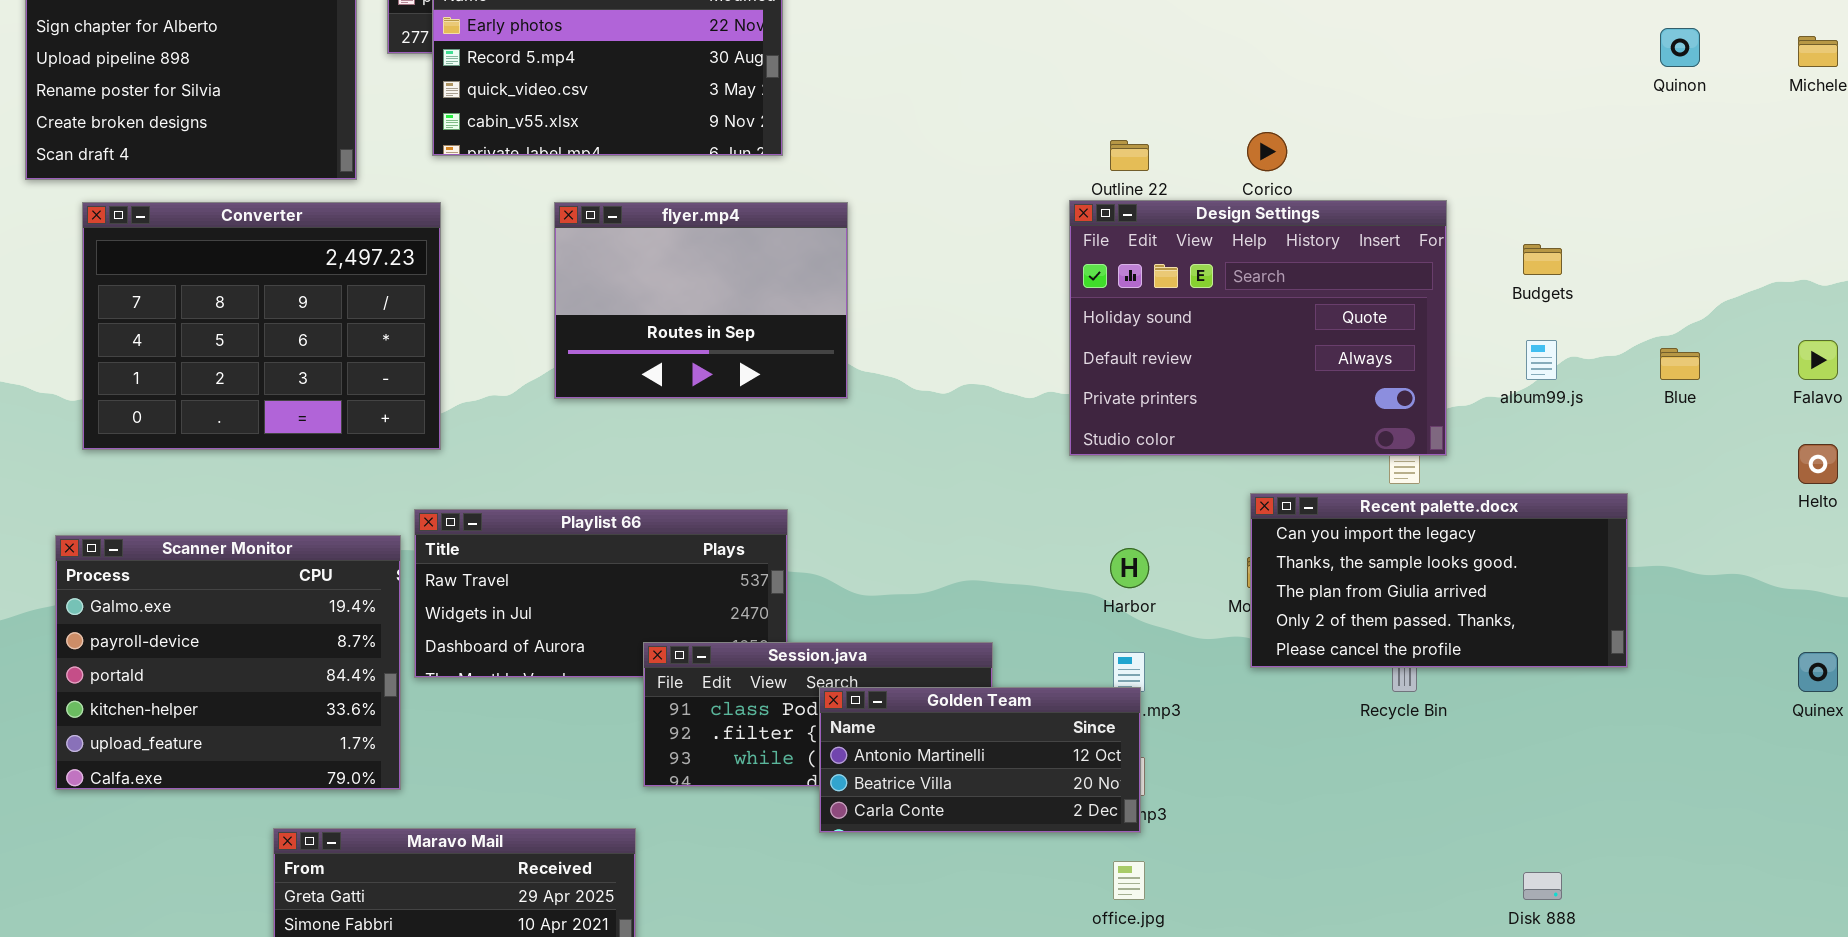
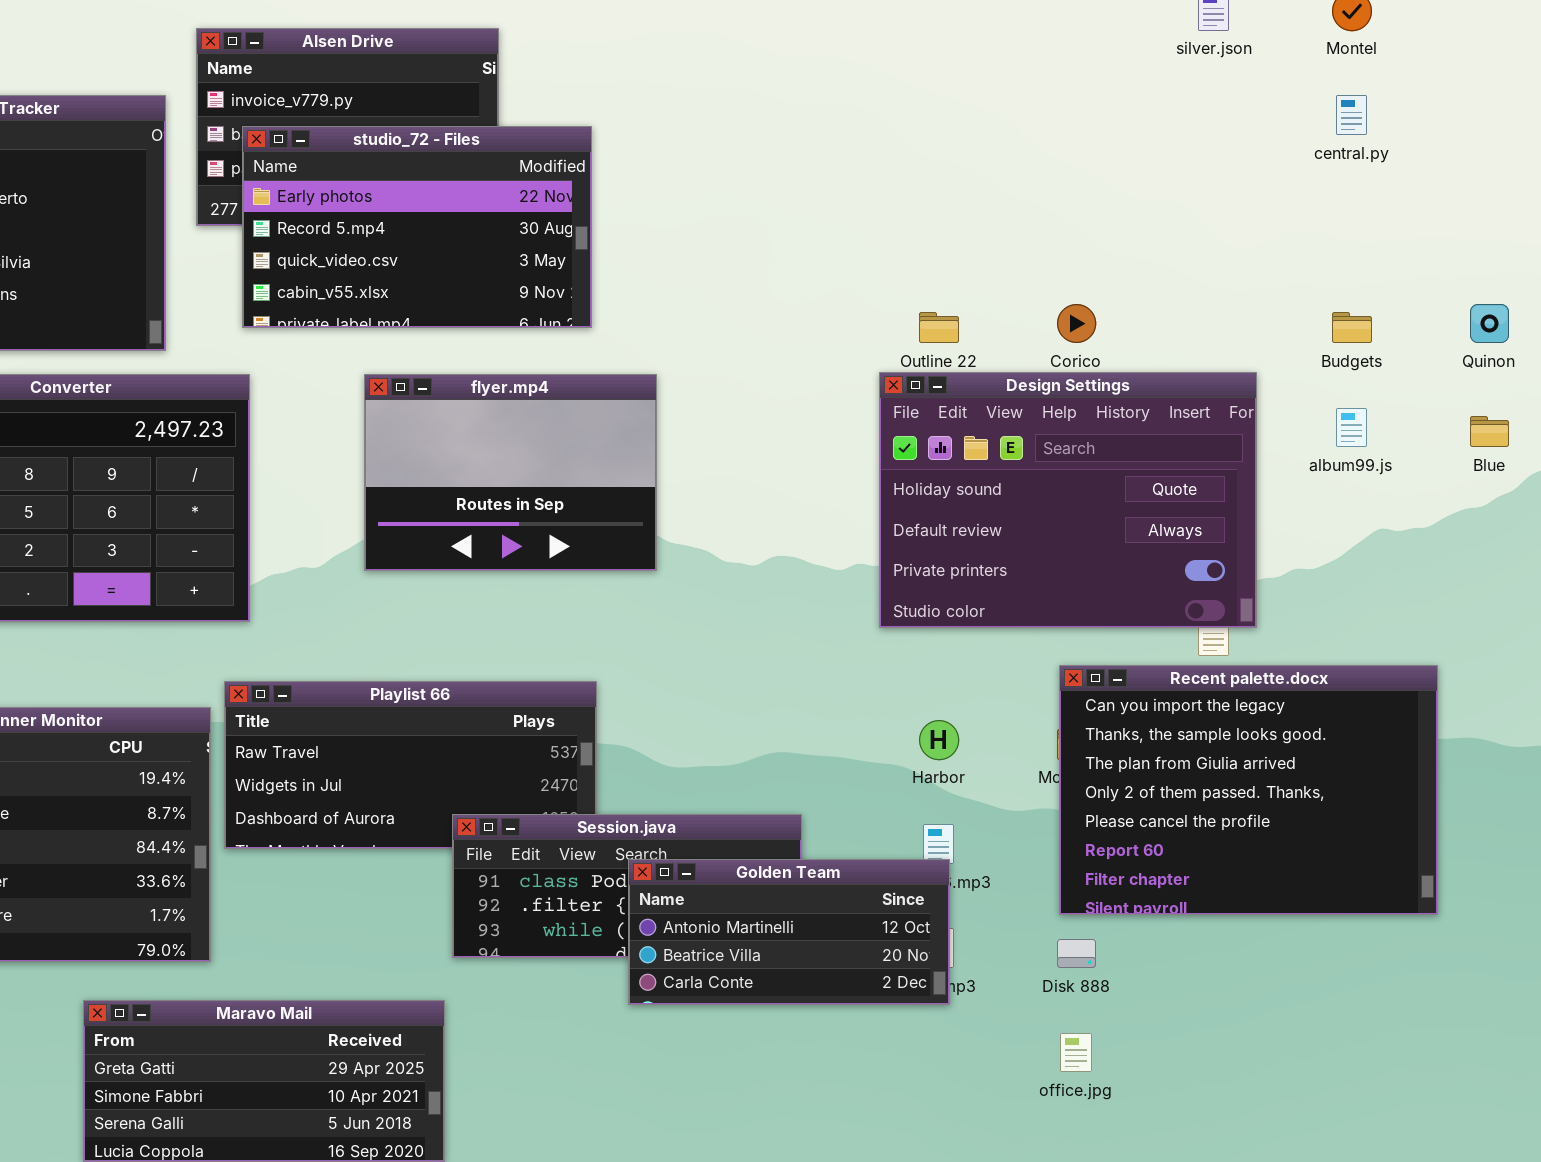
Quinon: [1660,28,1700,67] -> [1470,304,1509,343], moved
Budgets: [1523,244,1562,275] -> [1332,312,1372,343], moved
album99.js: [1526,340,1557,380] -> [1336,408,1367,447], moved
Blue: [1660,348,1700,380] -> [1470,416,1509,447], moved
Recent palette.docx: [1250,493,1628,668] -> [1059,665,1438,915], resized
office.jpg: [1113,861,1145,900] -> [1060,1033,1092,1072], moved
Disk 888: [1523,872,1562,900] -> [1057,939,1096,968], moved

